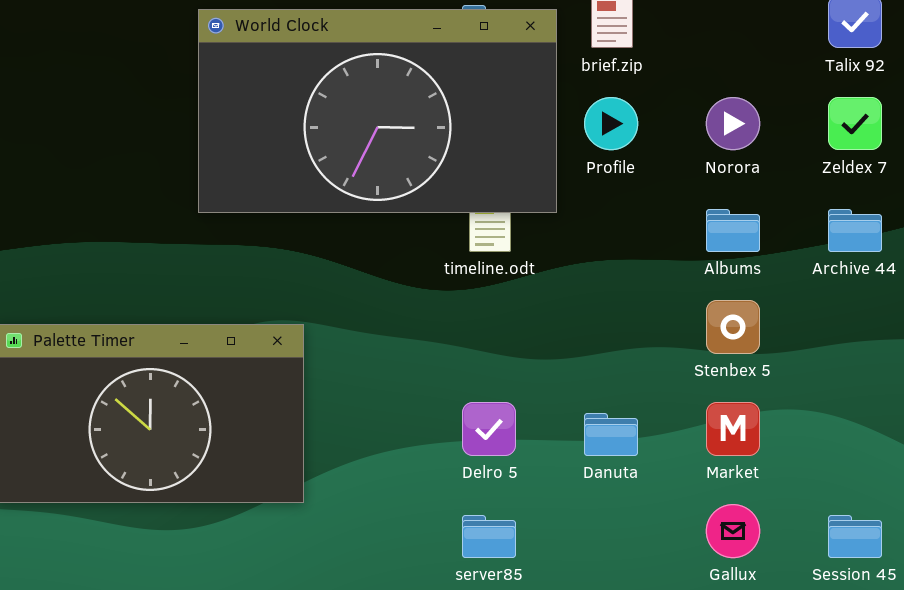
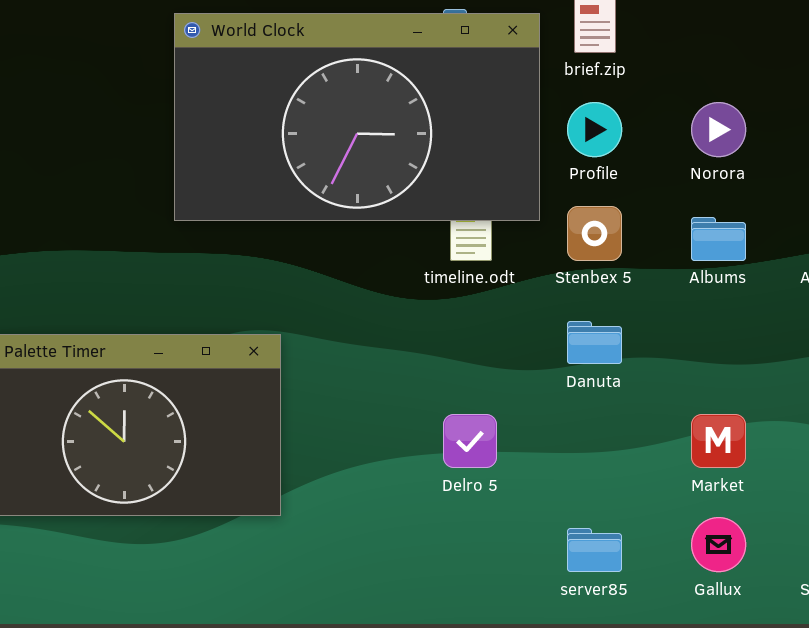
Stenbex 5: [706,300,760,354] -> [567,206,622,261], moved
Danuta: [584,413,638,456] -> [567,321,622,364], moved
server85: [462,515,516,558] -> [567,528,622,572], moved

